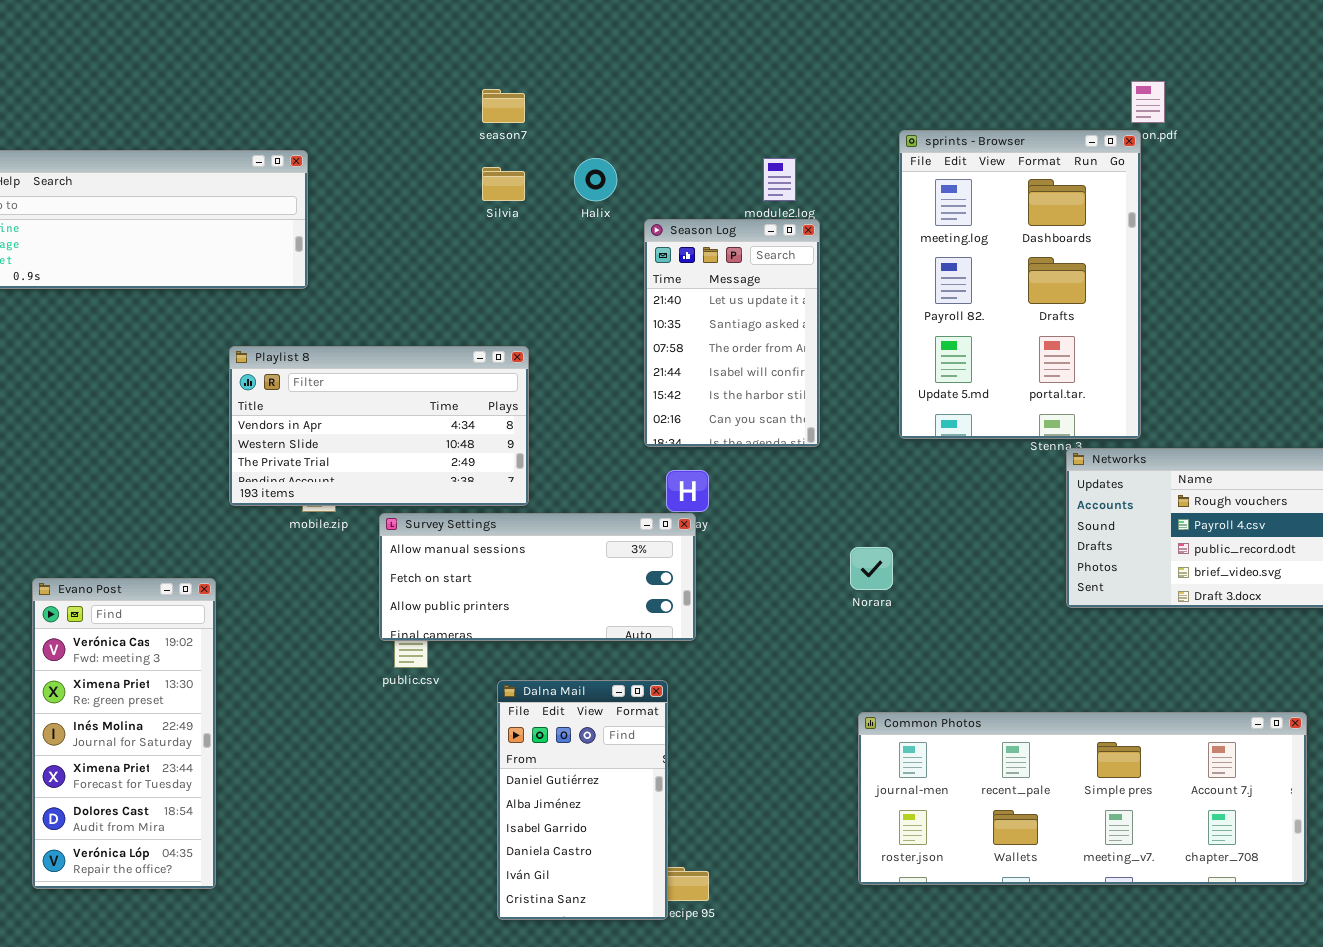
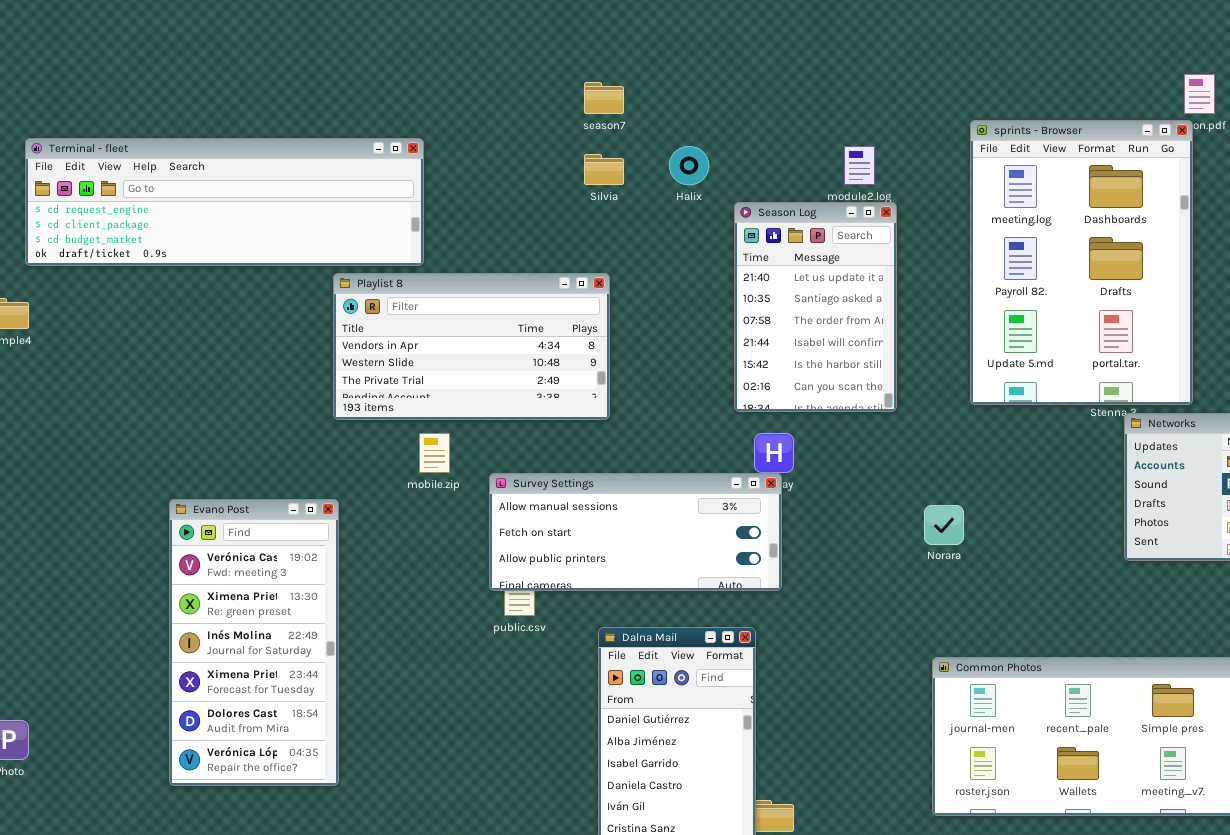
Playlist 8: [229,346,529,506] -> [333,273,610,420], moved
Evano Post: [32,578,216,889] -> [169,499,339,786], moved

